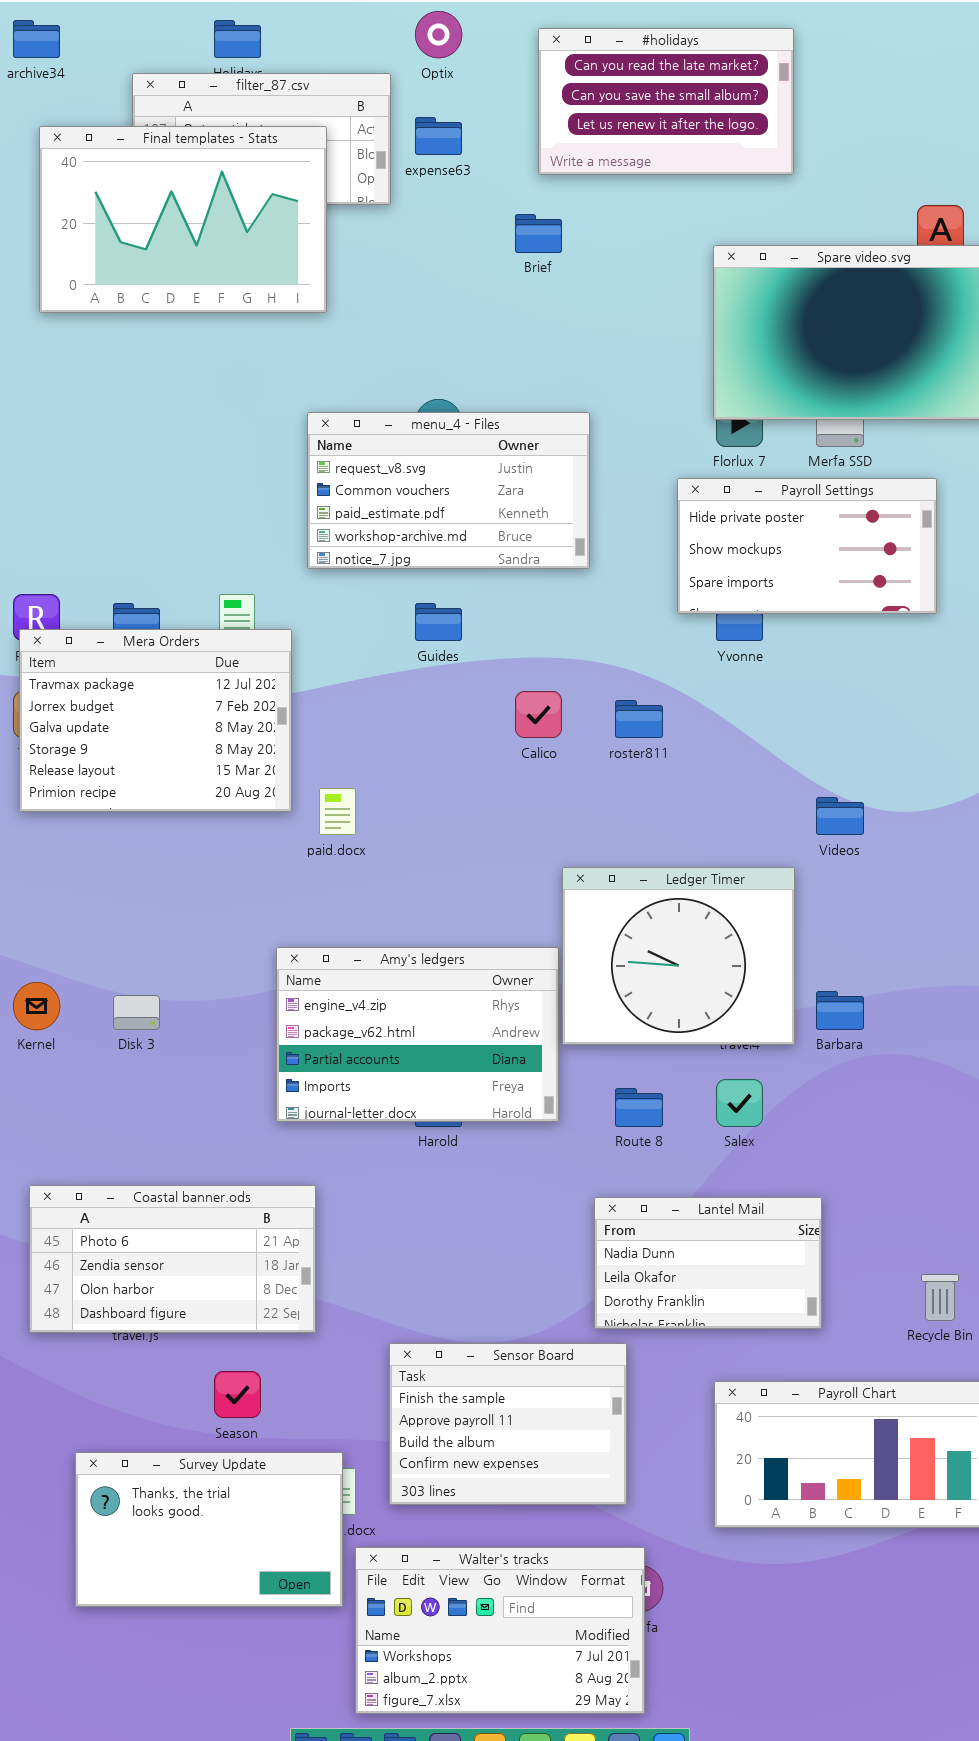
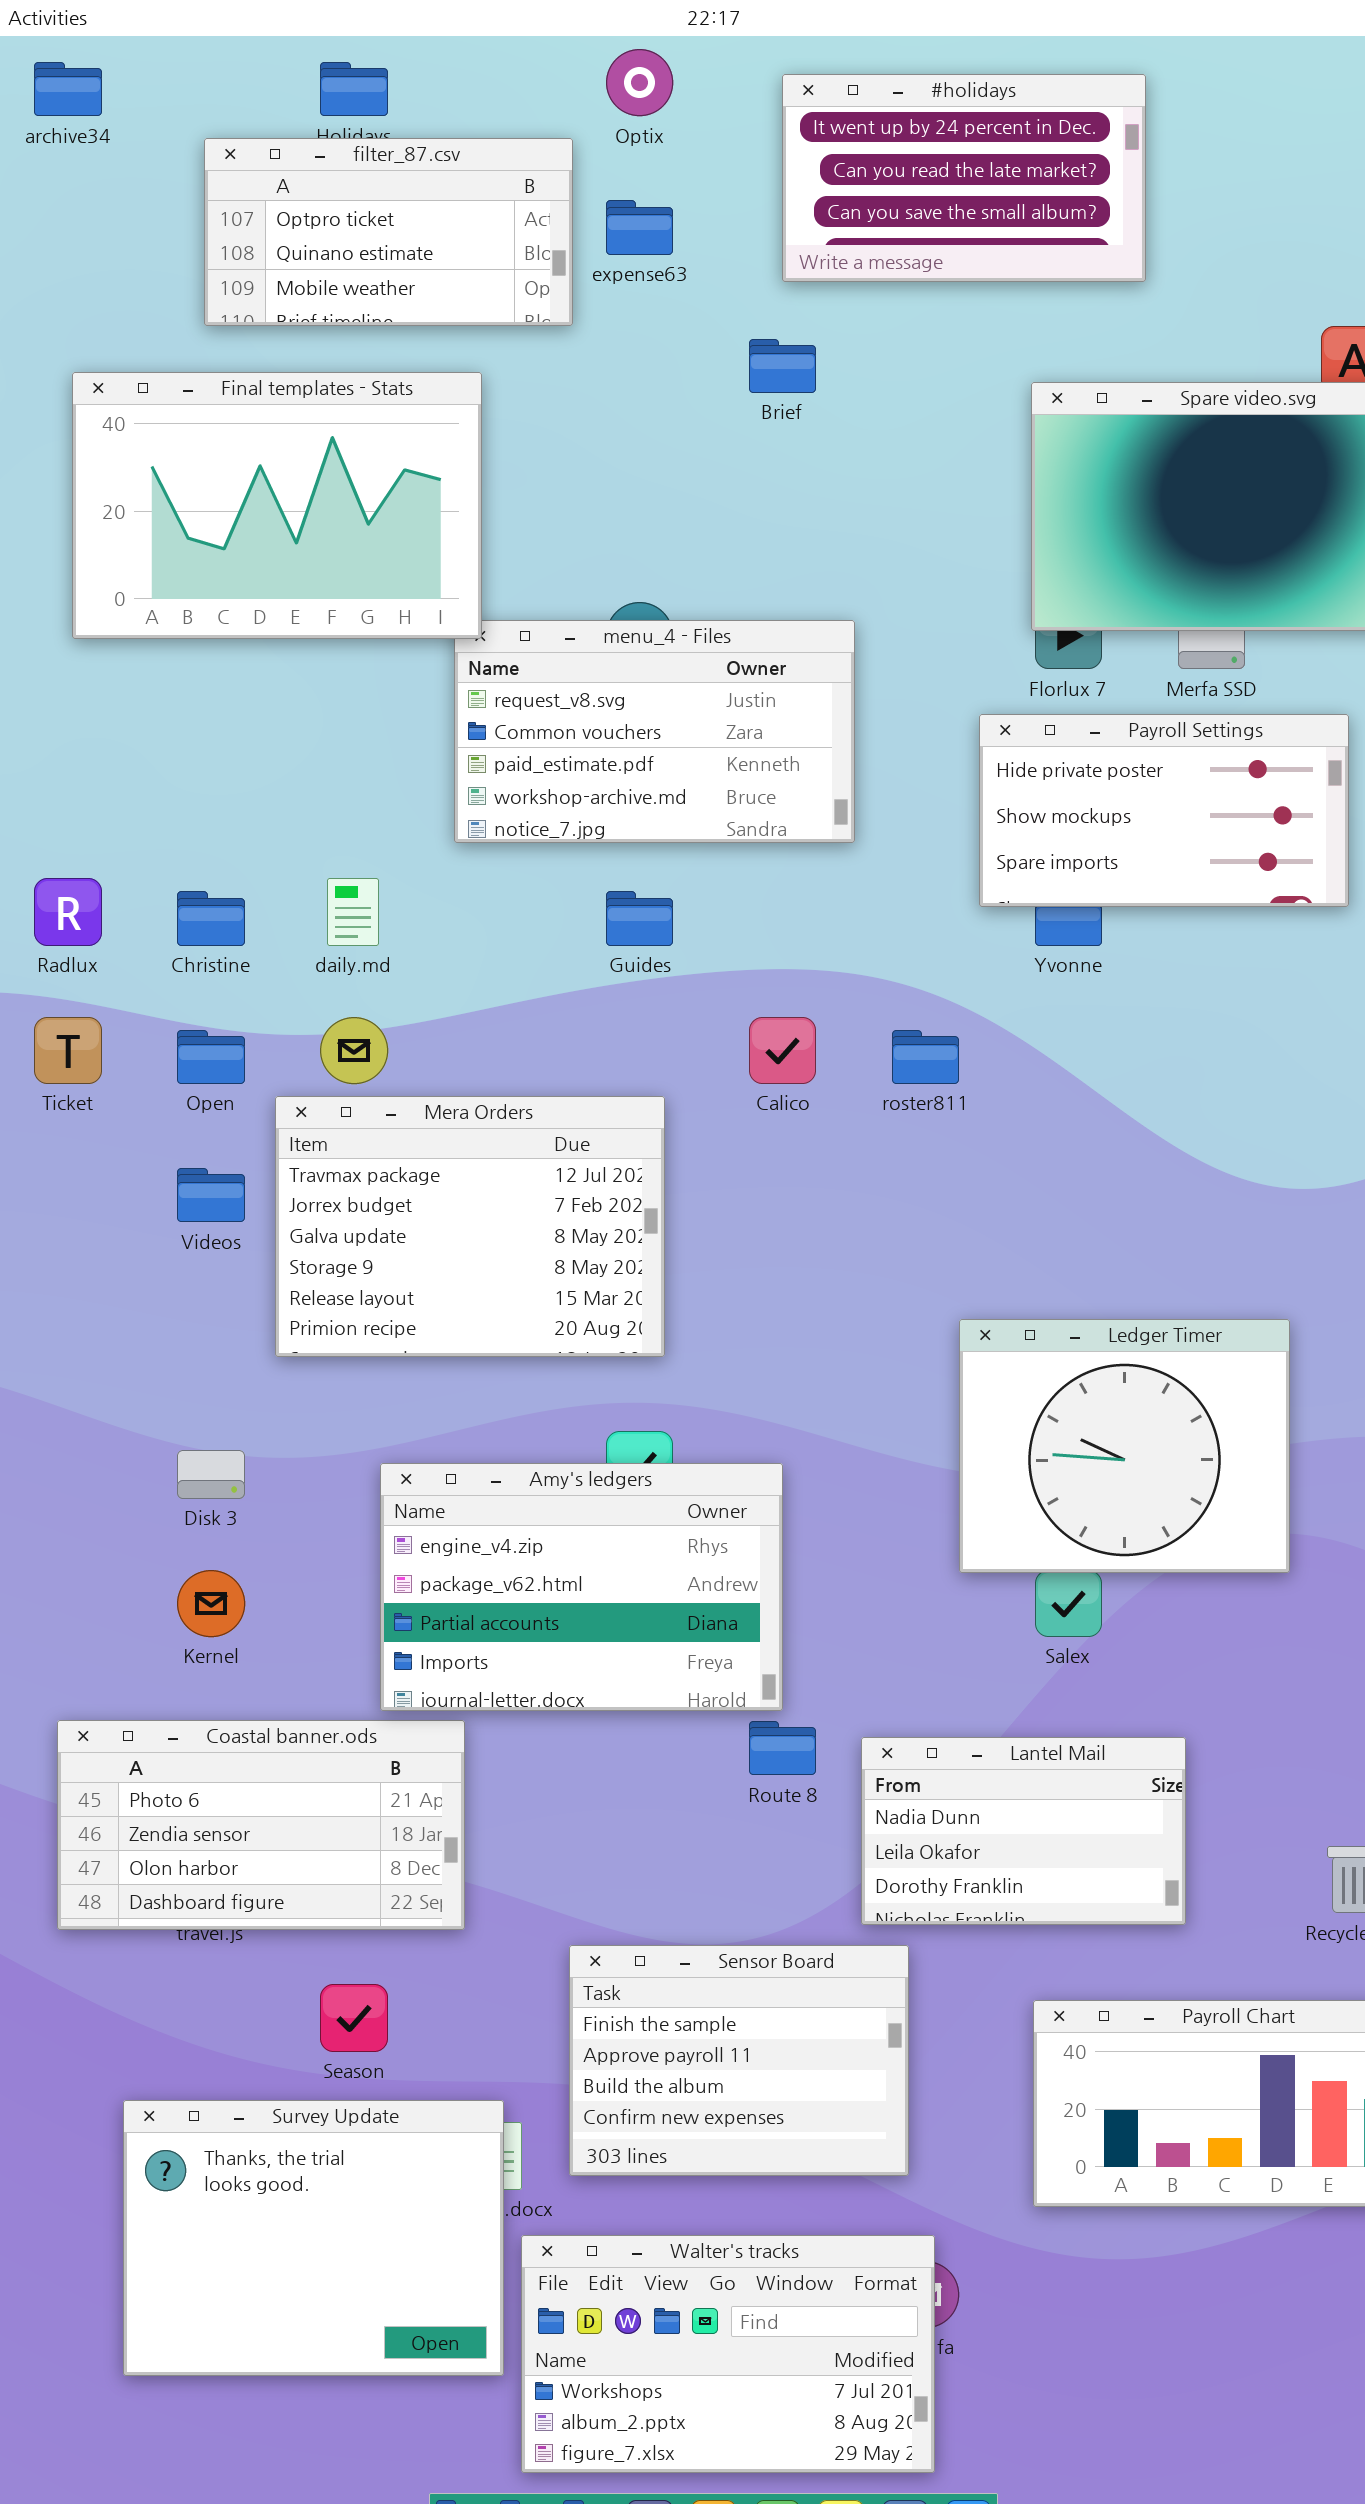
#holidays: [538,28,794,175] -> [782,74,1146,282], scrolled up 1 row
Final templates - Stats: [39,126,327,313] -> [72,372,482,639], moved
Mera Orders: [19,629,292,812] -> [275,1096,665,1357], moved
Videos: [816,797,864,835] -> [177,1168,245,1222], moved
Ledger Timer: [562,867,795,1045] -> [959,1319,1290,1573], moved
Amy's ledgers: [276,947,559,1122] -> [380,1463,783,1711], moved
Kernel: [13,982,60,1030] -> [177,1570,245,1637], moved
Route 8: [615,1088,663,1127] -> [749,1721,816,1775], moved
Survey Update: [75,1452,343,1607] -> [123,2100,504,2376], resized

